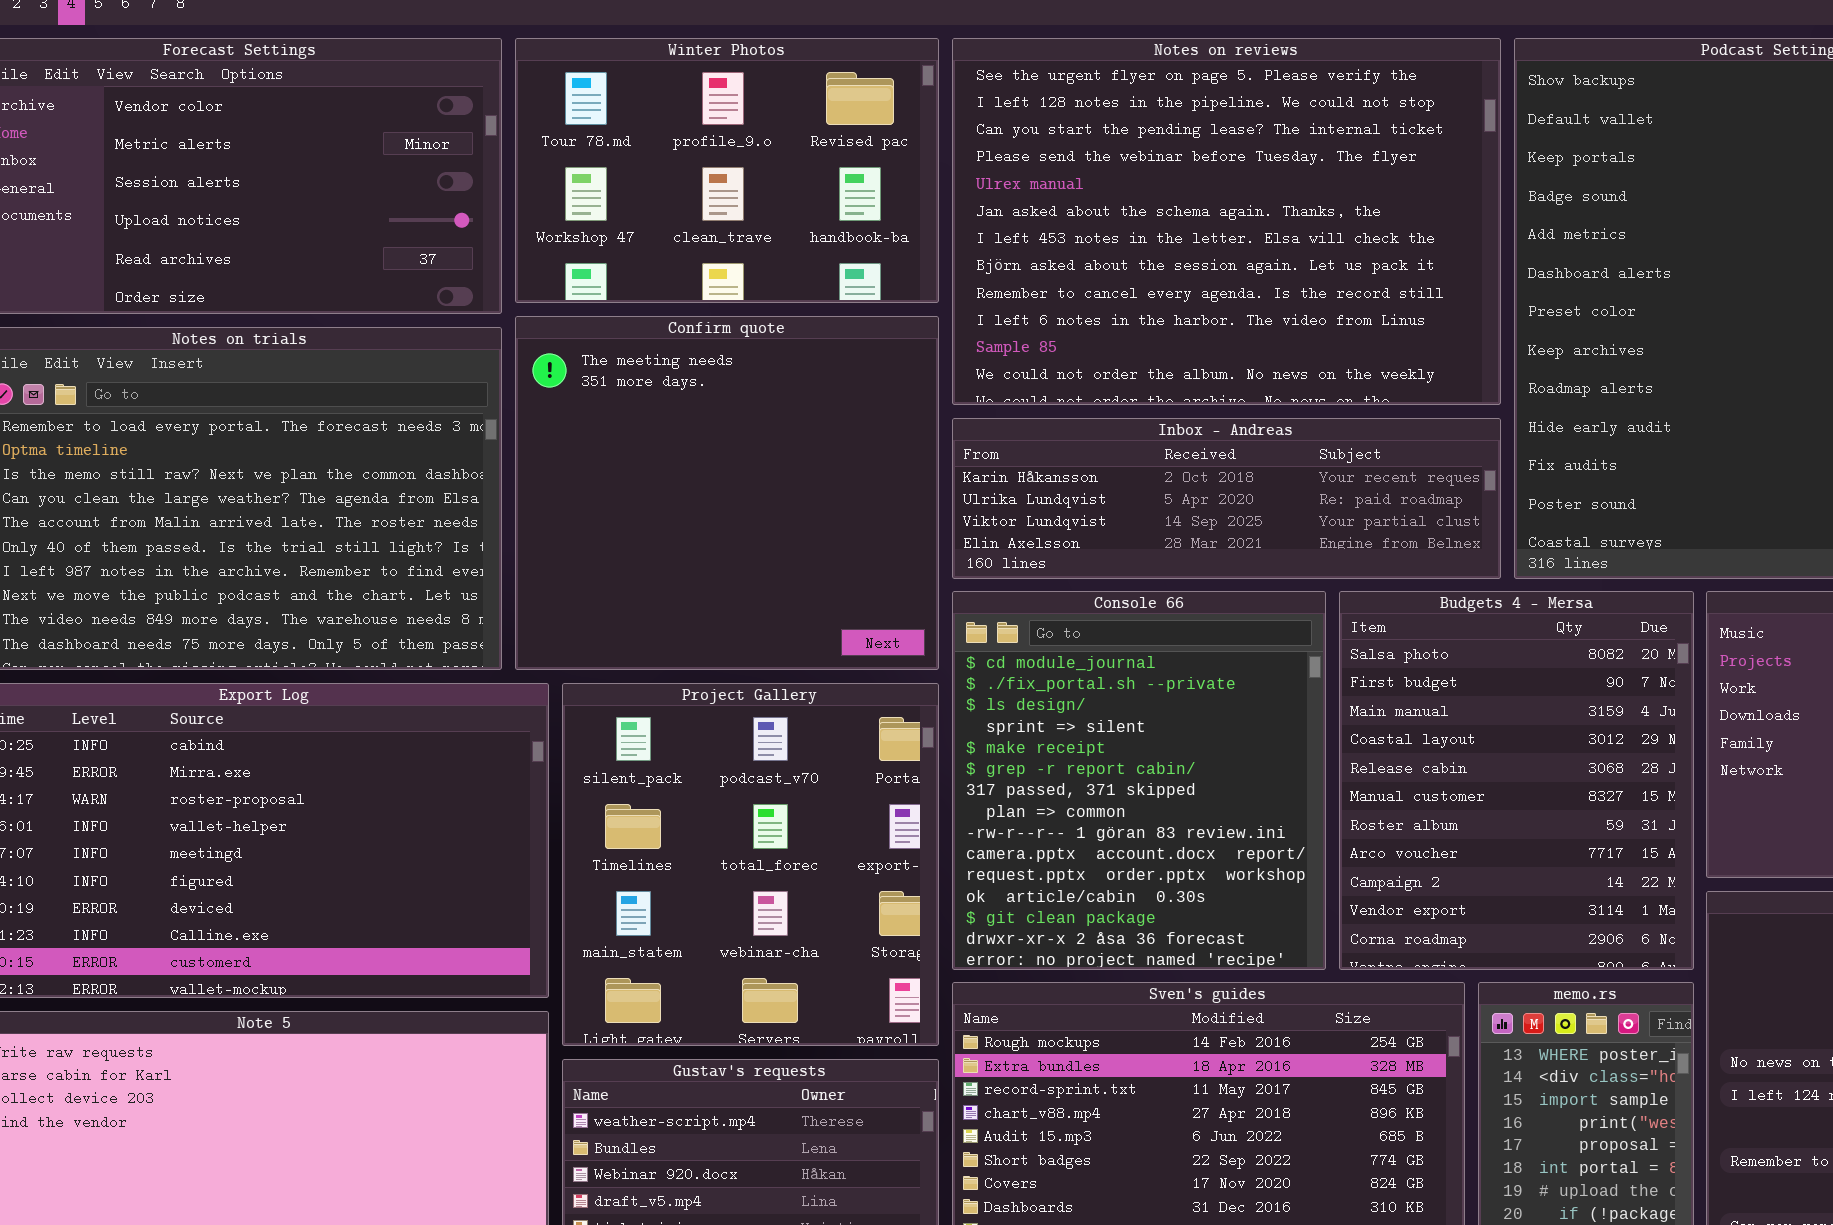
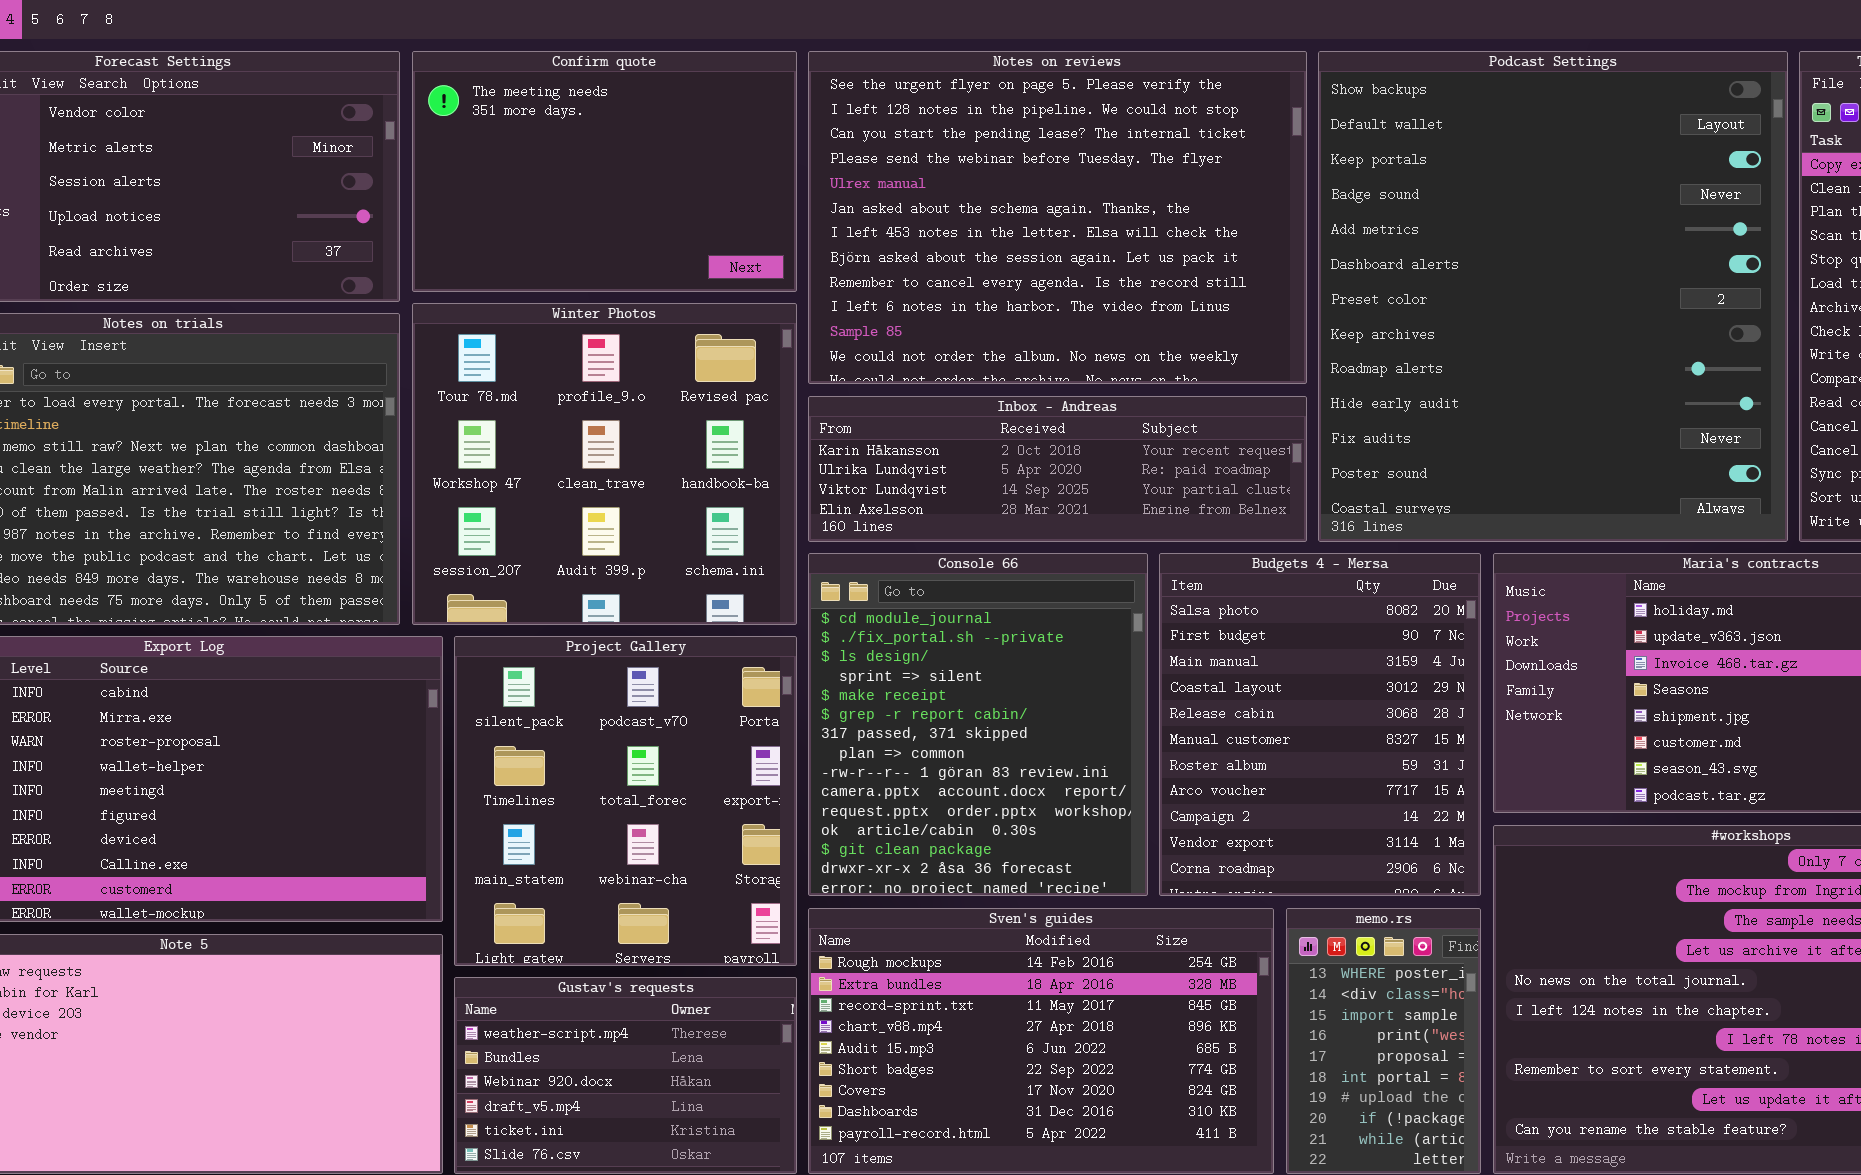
Winter Photos: [515,38,939,303] -> [412,303,797,625], moved, resized
Confirm quote: [515,316,939,670] -> [412,51,797,292], moved, resized

